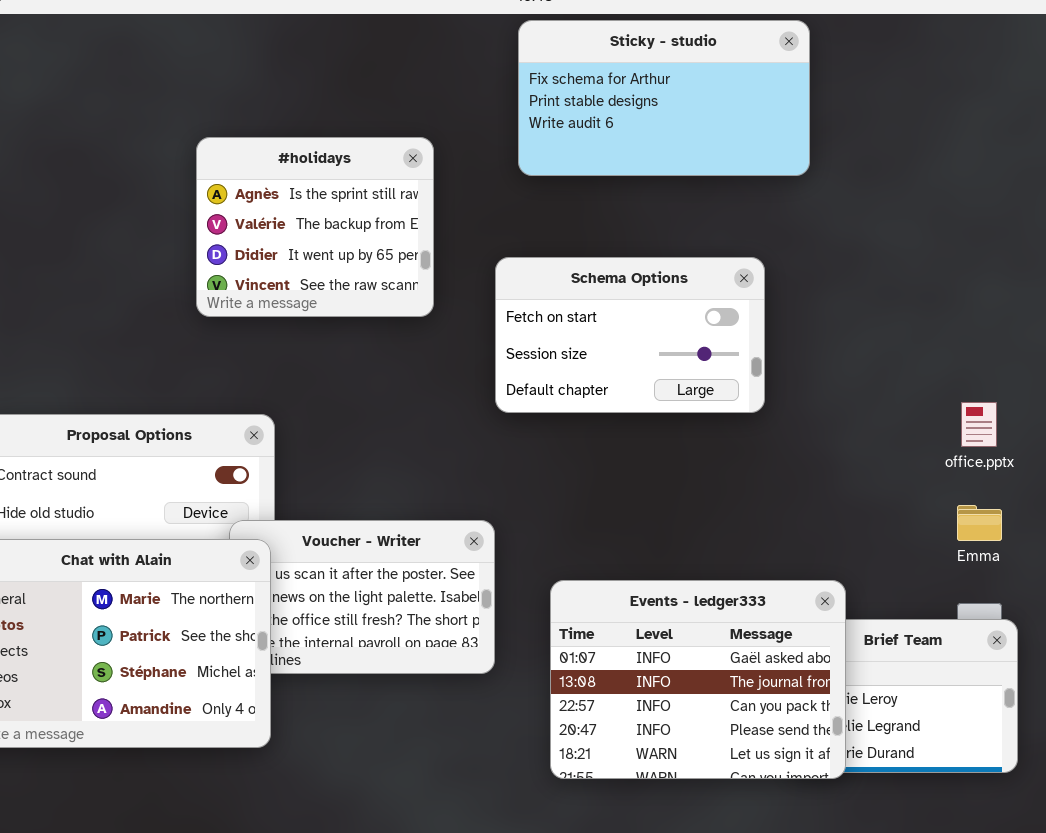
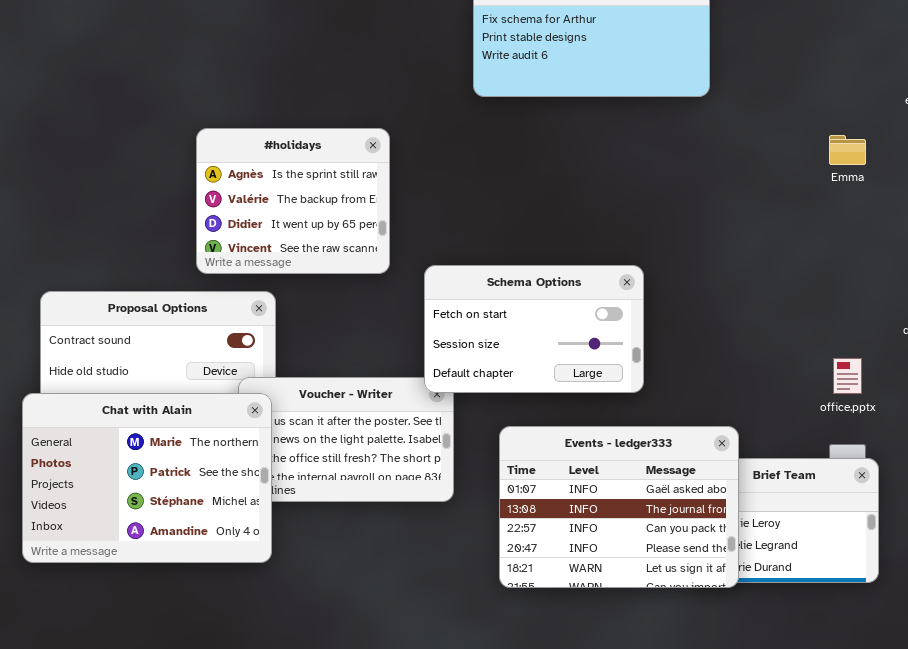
#holidays: [196,137,434,317] -> [196,128,390,274], moved
Schema Options: [495,257,765,413] -> [424,265,644,393], moved
office.pptx: [961,402,997,447] -> [833,358,862,394], moved
Emma: [957,505,1002,541] -> [829,135,866,165], moved

